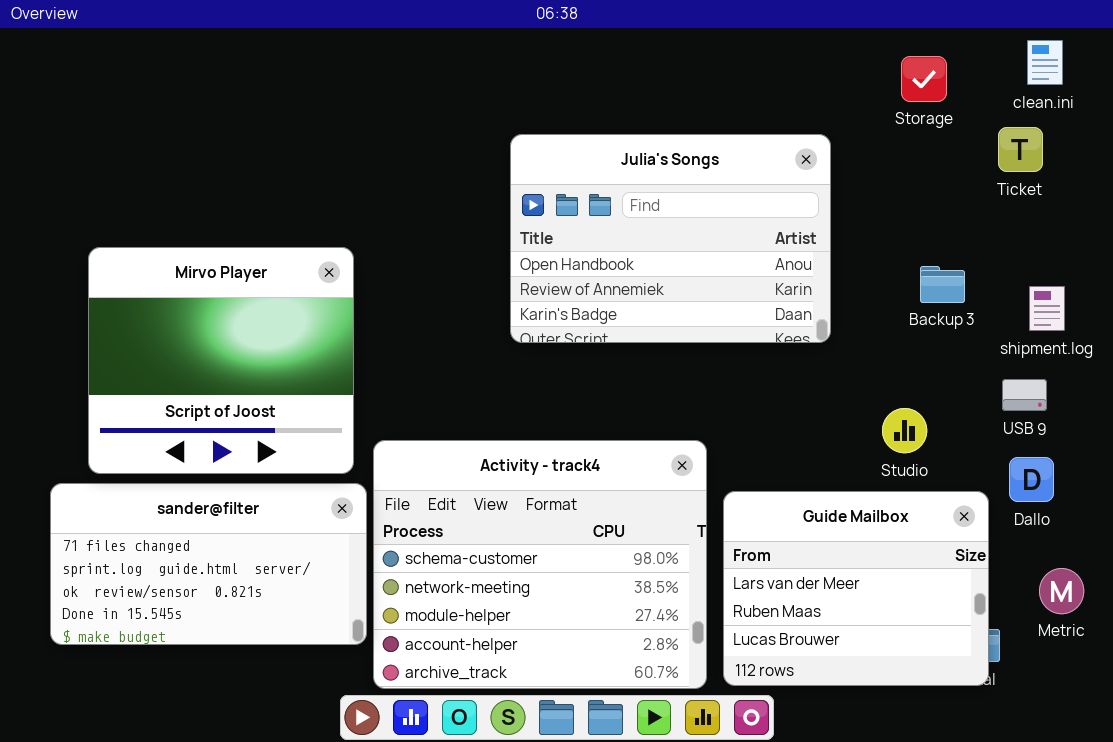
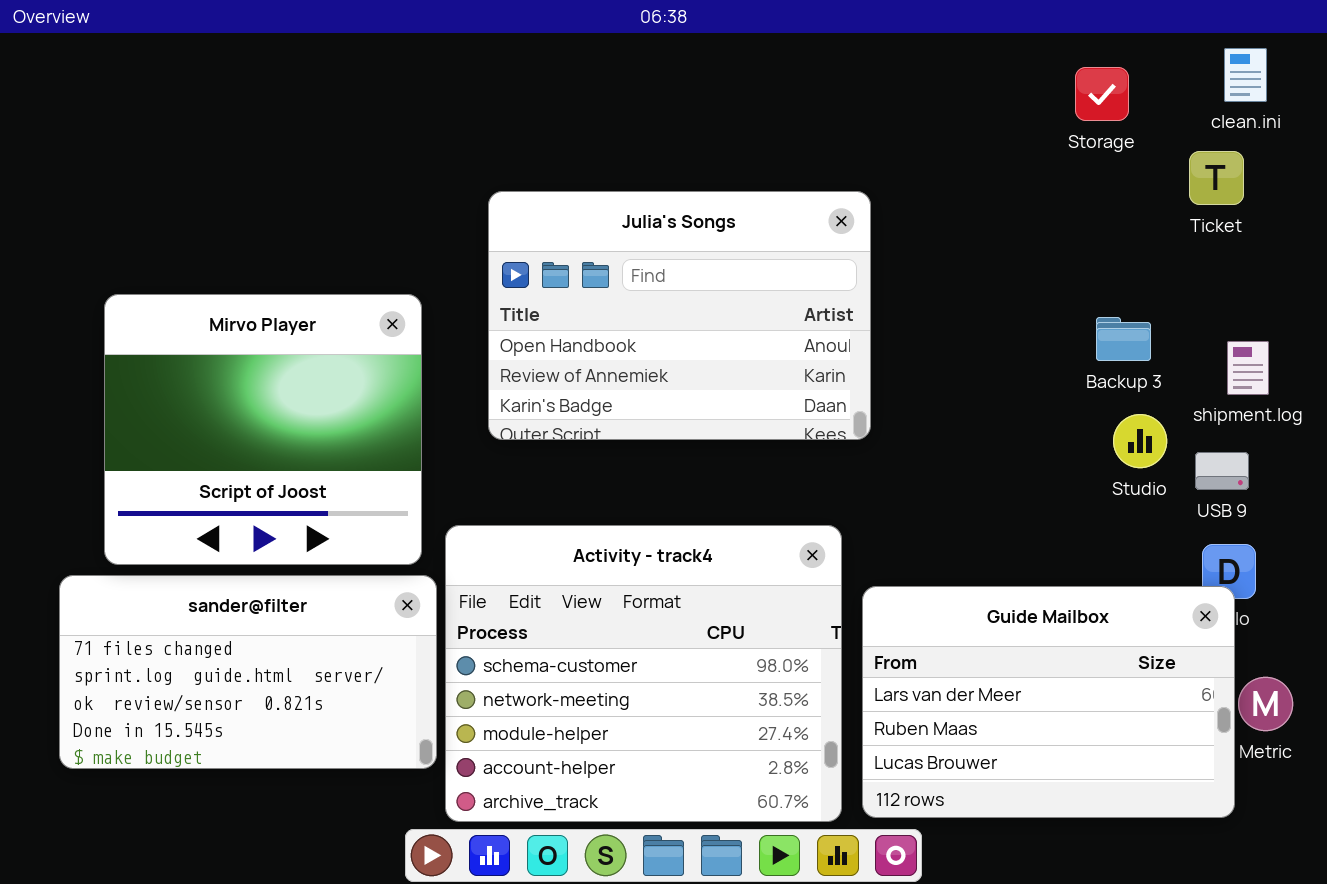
Julia's Songs: [510,134,831,343] -> [488,191,871,440], moved
Studio: [882,408,927,453] -> [1113,414,1167,468], moved
Guide Mailbox: [723,491,989,686] -> [862,586,1235,818], resized

